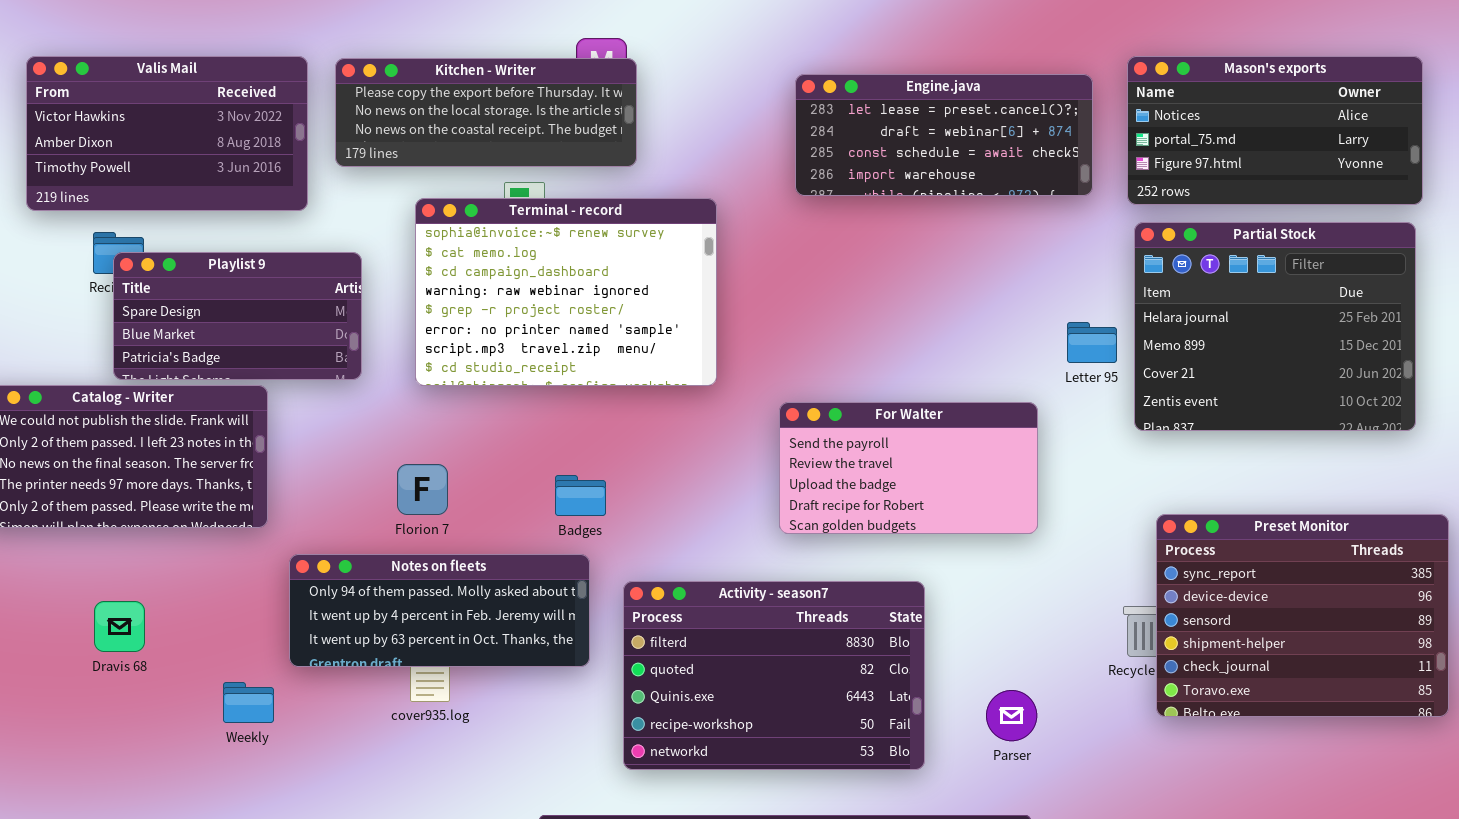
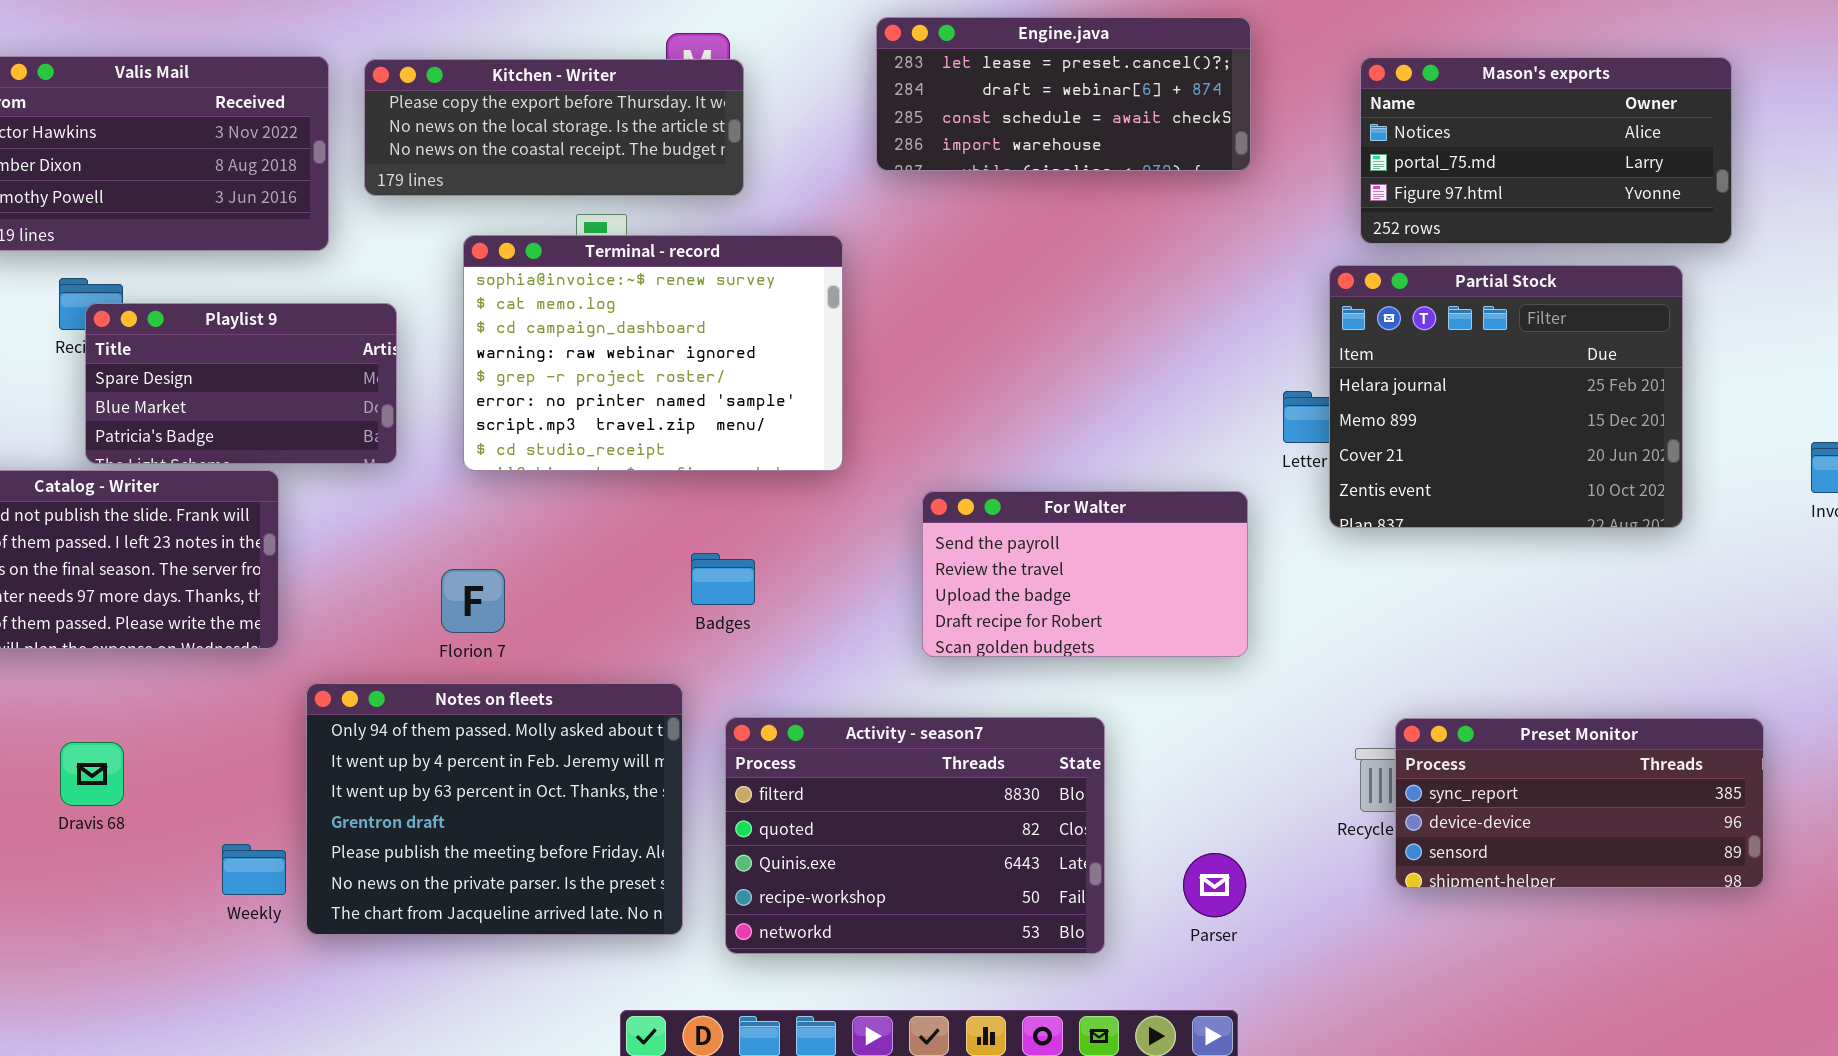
Engine.java: [795,74,1093,196] -> [876,17,1251,171], moved
Partial Stock: [1134,222,1416,431] -> [1329,265,1683,528], moved
Badges: [555,475,606,516] -> [691,553,755,605], moved
Preset Monitor: [1156,514,1449,717] -> [1395,718,1764,888], resized
Notes on fleets: [289,554,590,667] -> [306,683,683,935], resized

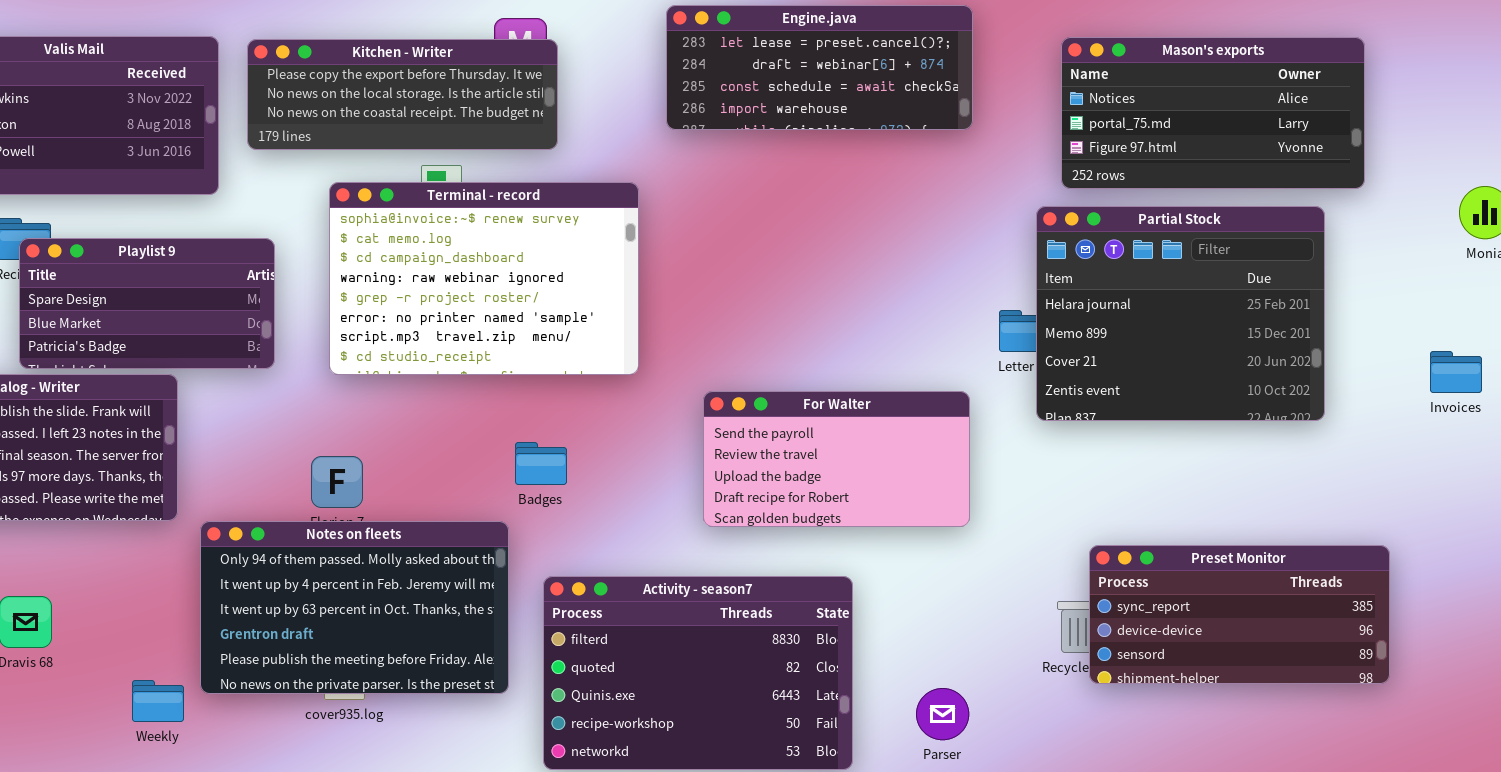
Notes on fleets: [306,683,683,935] -> [200,521,509,694], moved, resized
Preset Monitor: [1395,718,1764,888] -> [1089,545,1390,684], moved

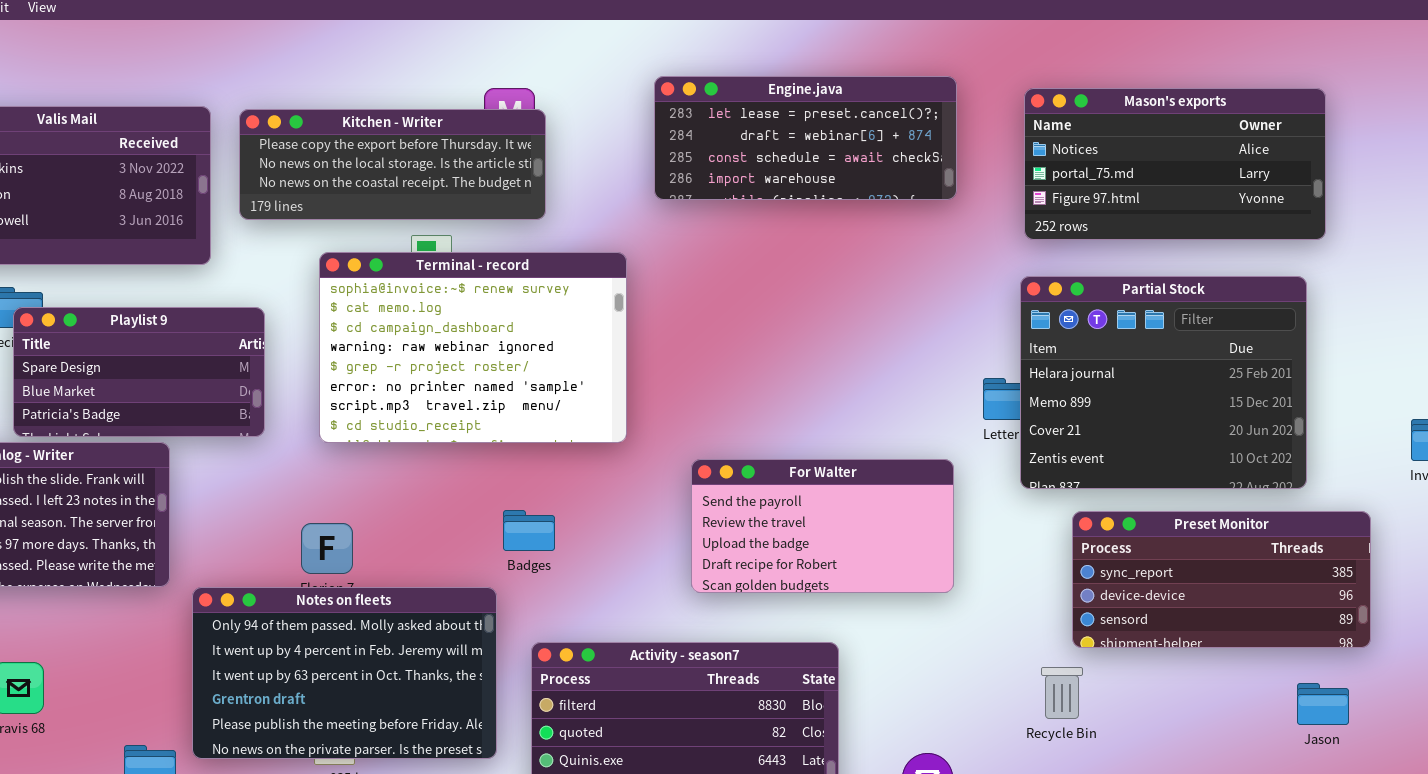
Mason's exports: [1061,37,1365,189] -> [1024,88,1326,240], moved
Preset Monitor: [1089,545,1390,684] -> [1072,511,1371,648], moved

